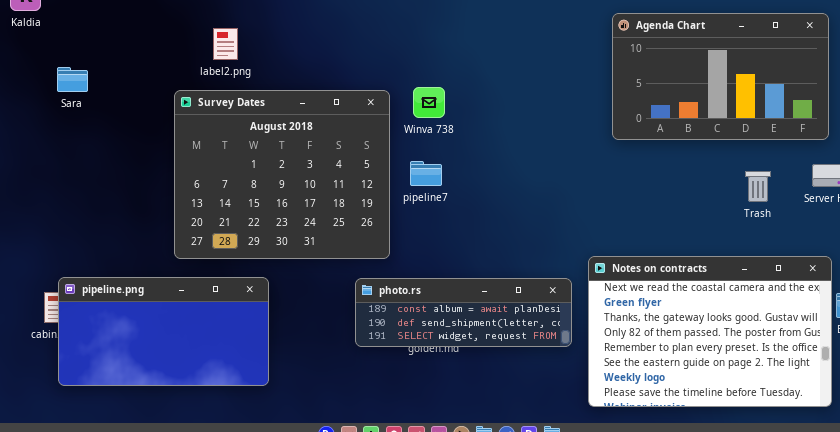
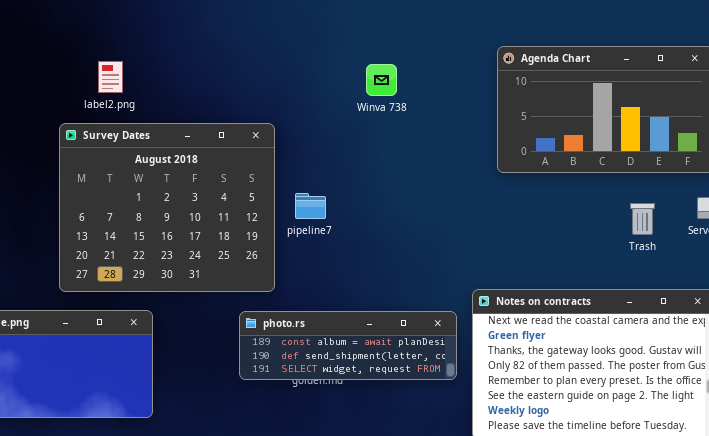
Winva 738: [413,87,445,118] -> [366,64,397,96], moved

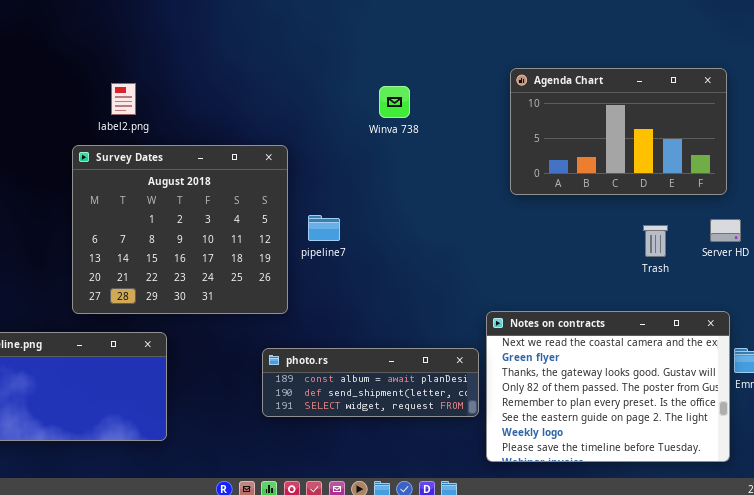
photo.rs: [239,311,457,380] -> [262,348,479,417], moved

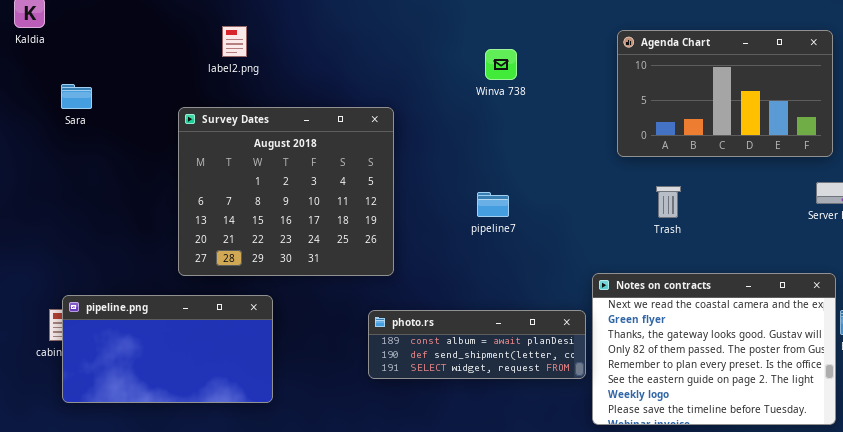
label2.png: [111,83,136,115] -> [222,26,247,57], moved
pipeline7: [308,215,340,241] -> [477,192,509,217], moved
Trash: [643,225,668,257] -> [656,186,681,218], moved

